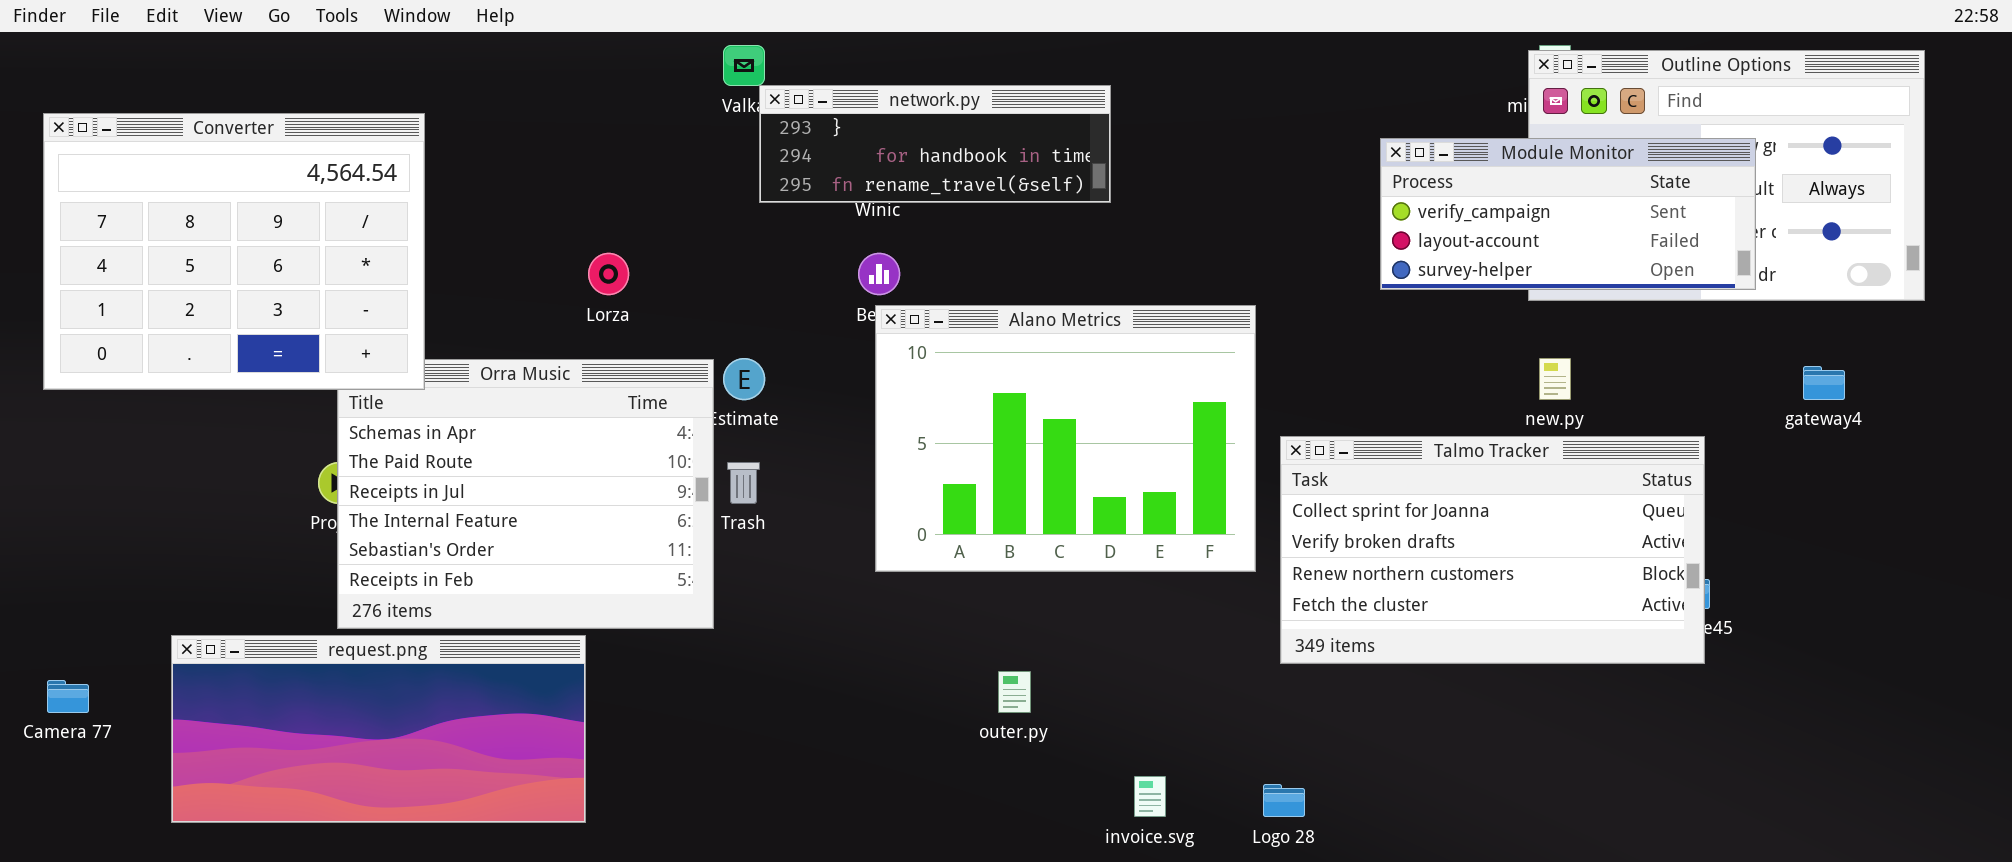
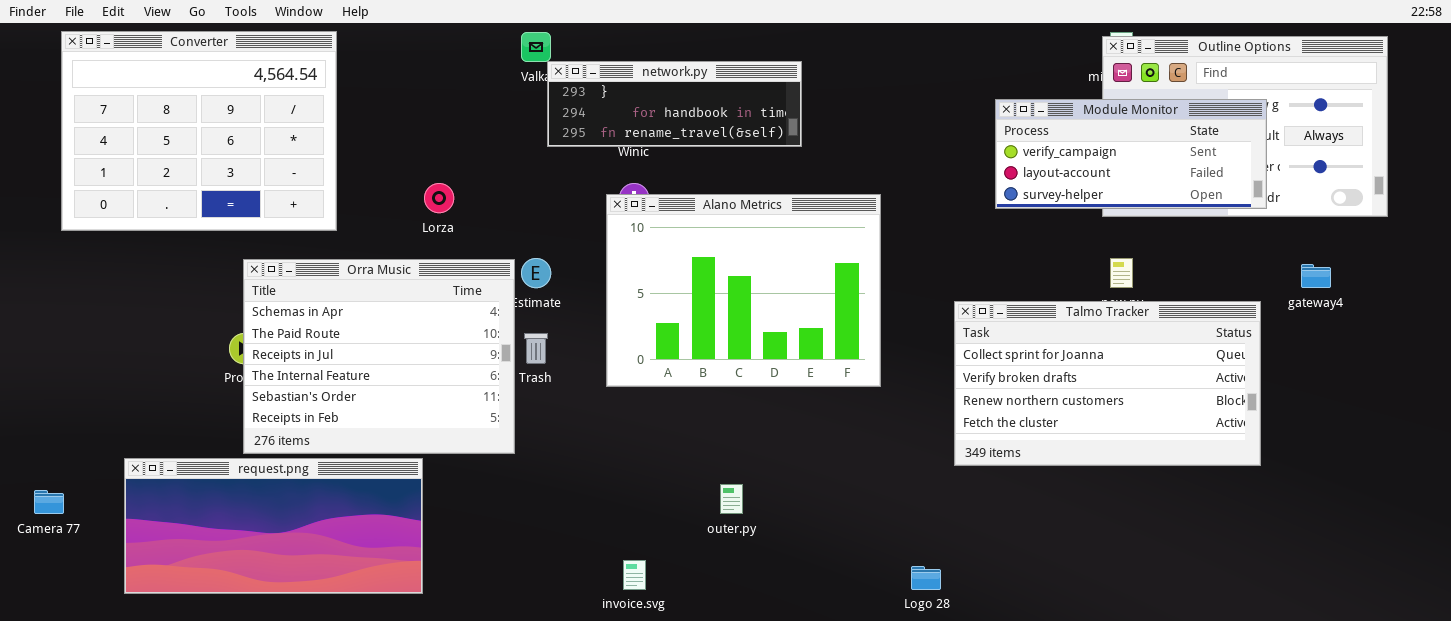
Converter: [43,113,425,390] -> [61,31,337,231], moved
Alano Metrics: [875,305,1256,572] -> [606,194,881,387], moved
Talmo Tracker: [1280,436,1705,664] -> [954,301,1261,466], moved
invoice.svg: [1134,776,1166,817] -> [623,560,646,590], moved

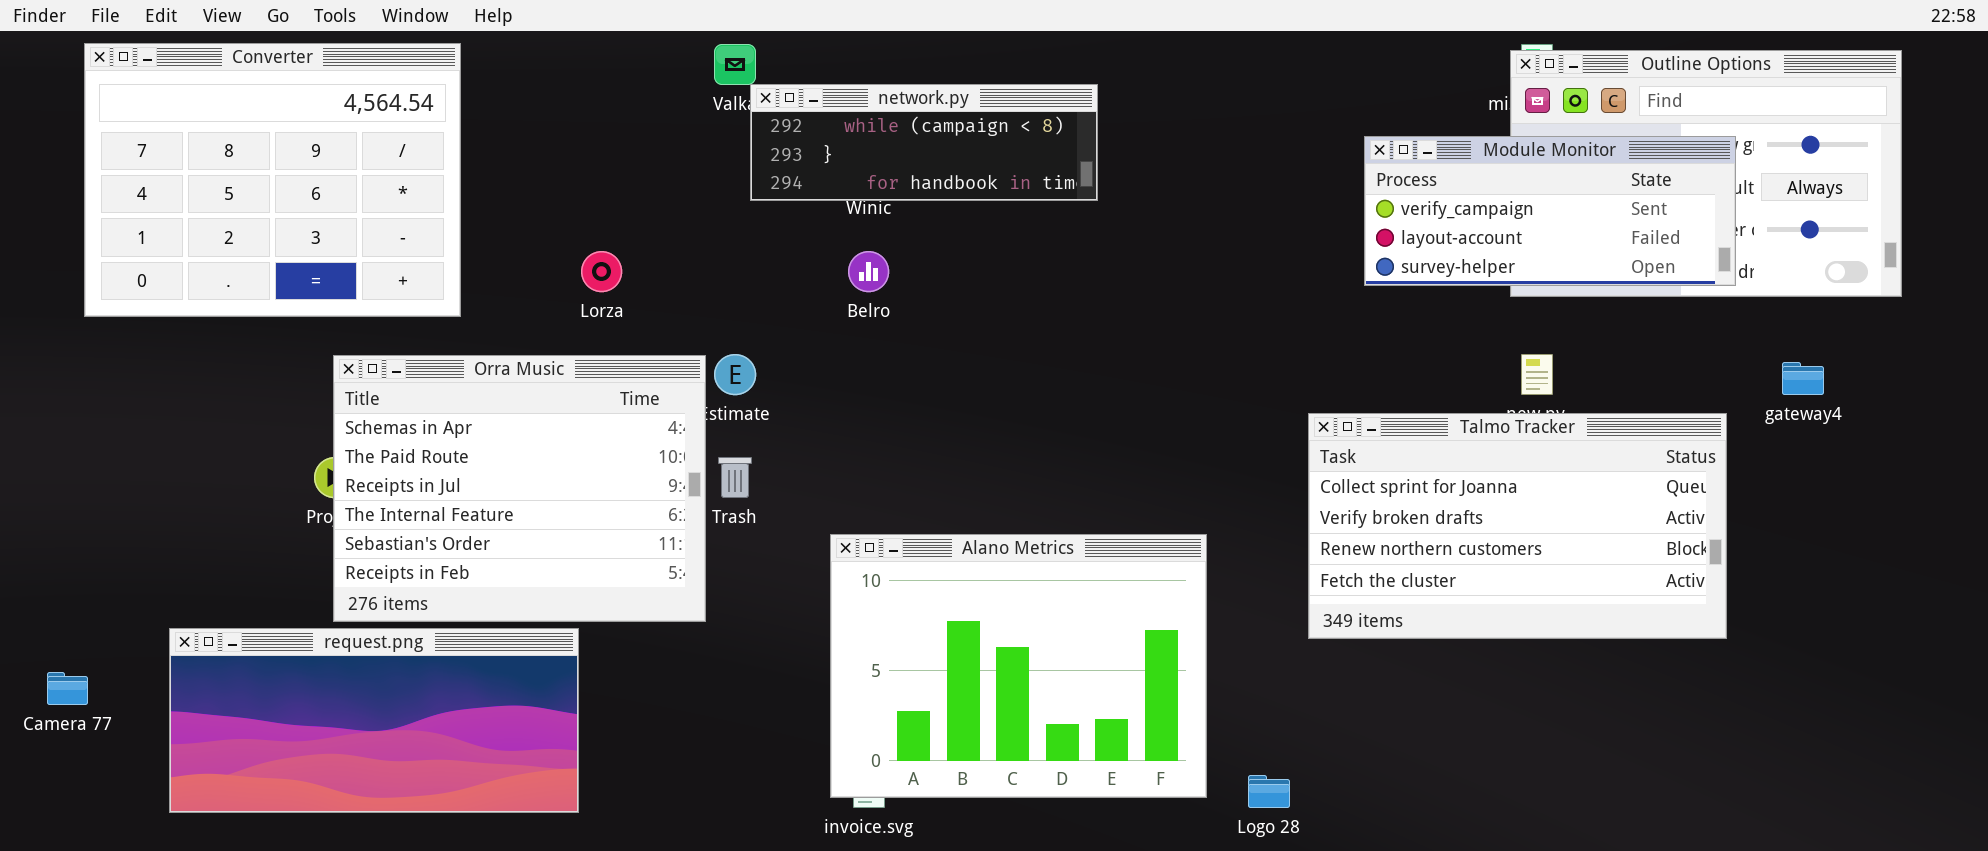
network.py: [547,61,802,147] -> [750,84,1098,201], scrolled up 1 row
Alano Metrics: [606,194,881,387] -> [830,534,1207,798], moved

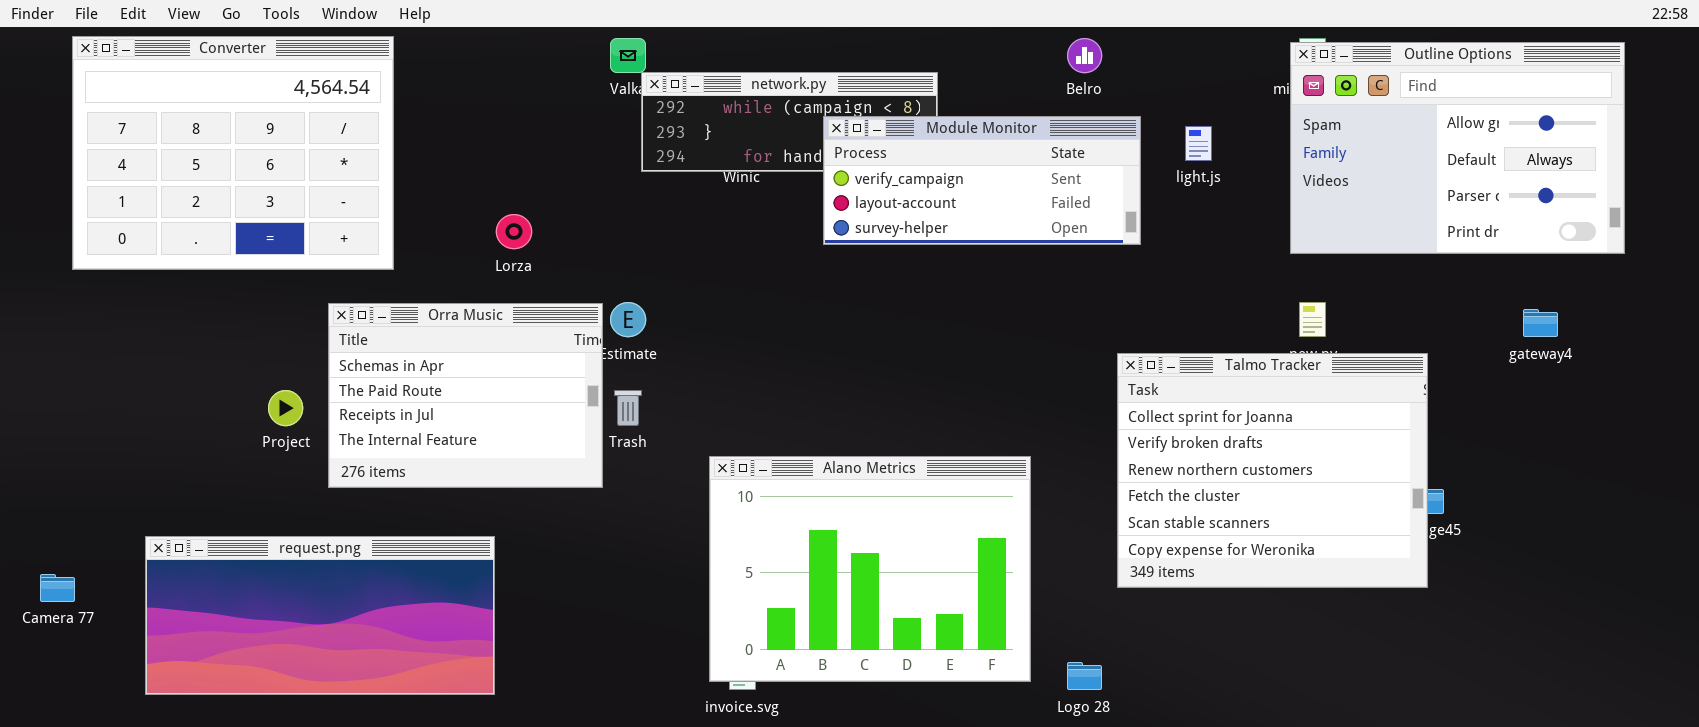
Module Monitor: [1364,136,1736,286] -> [823,116,1141,245], moved
Belro: [848,251,889,292] -> [1067,38,1102,73], moved
Orra Music: [333,355,706,622] -> [328,303,603,488], resized
Talmo Tracker: [1308,413,1727,639] -> [1117,353,1428,588], resized

